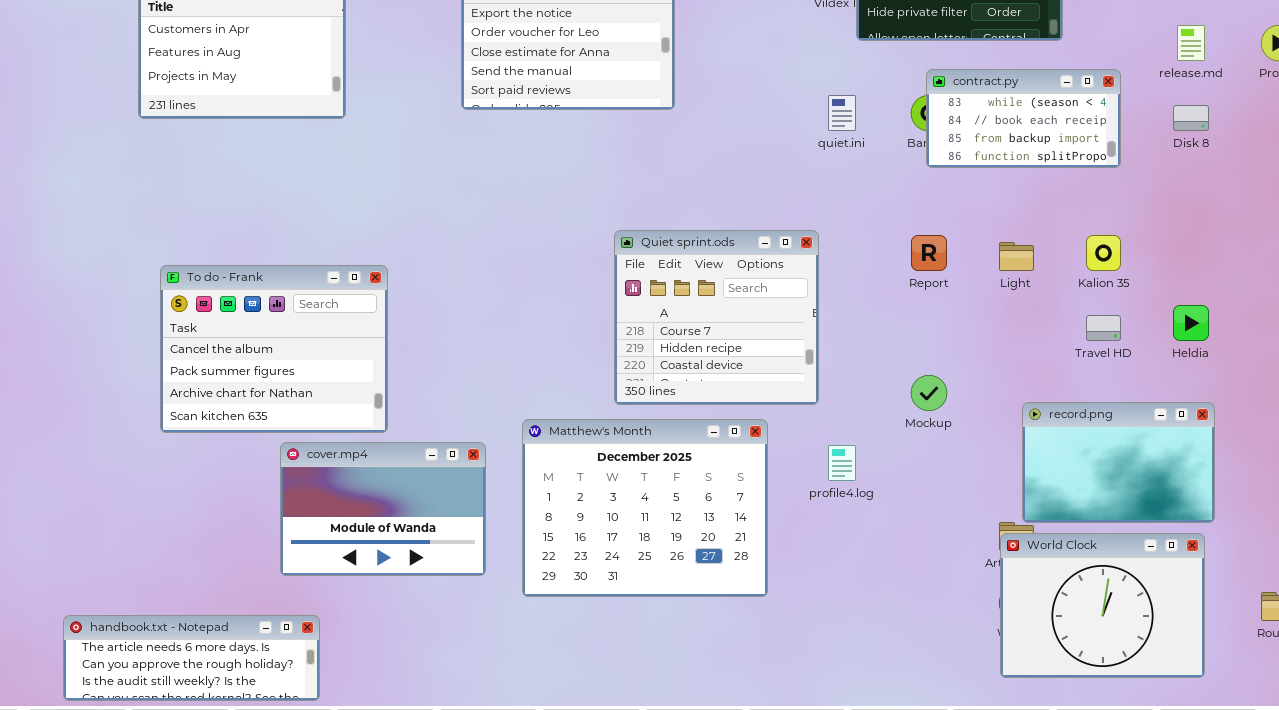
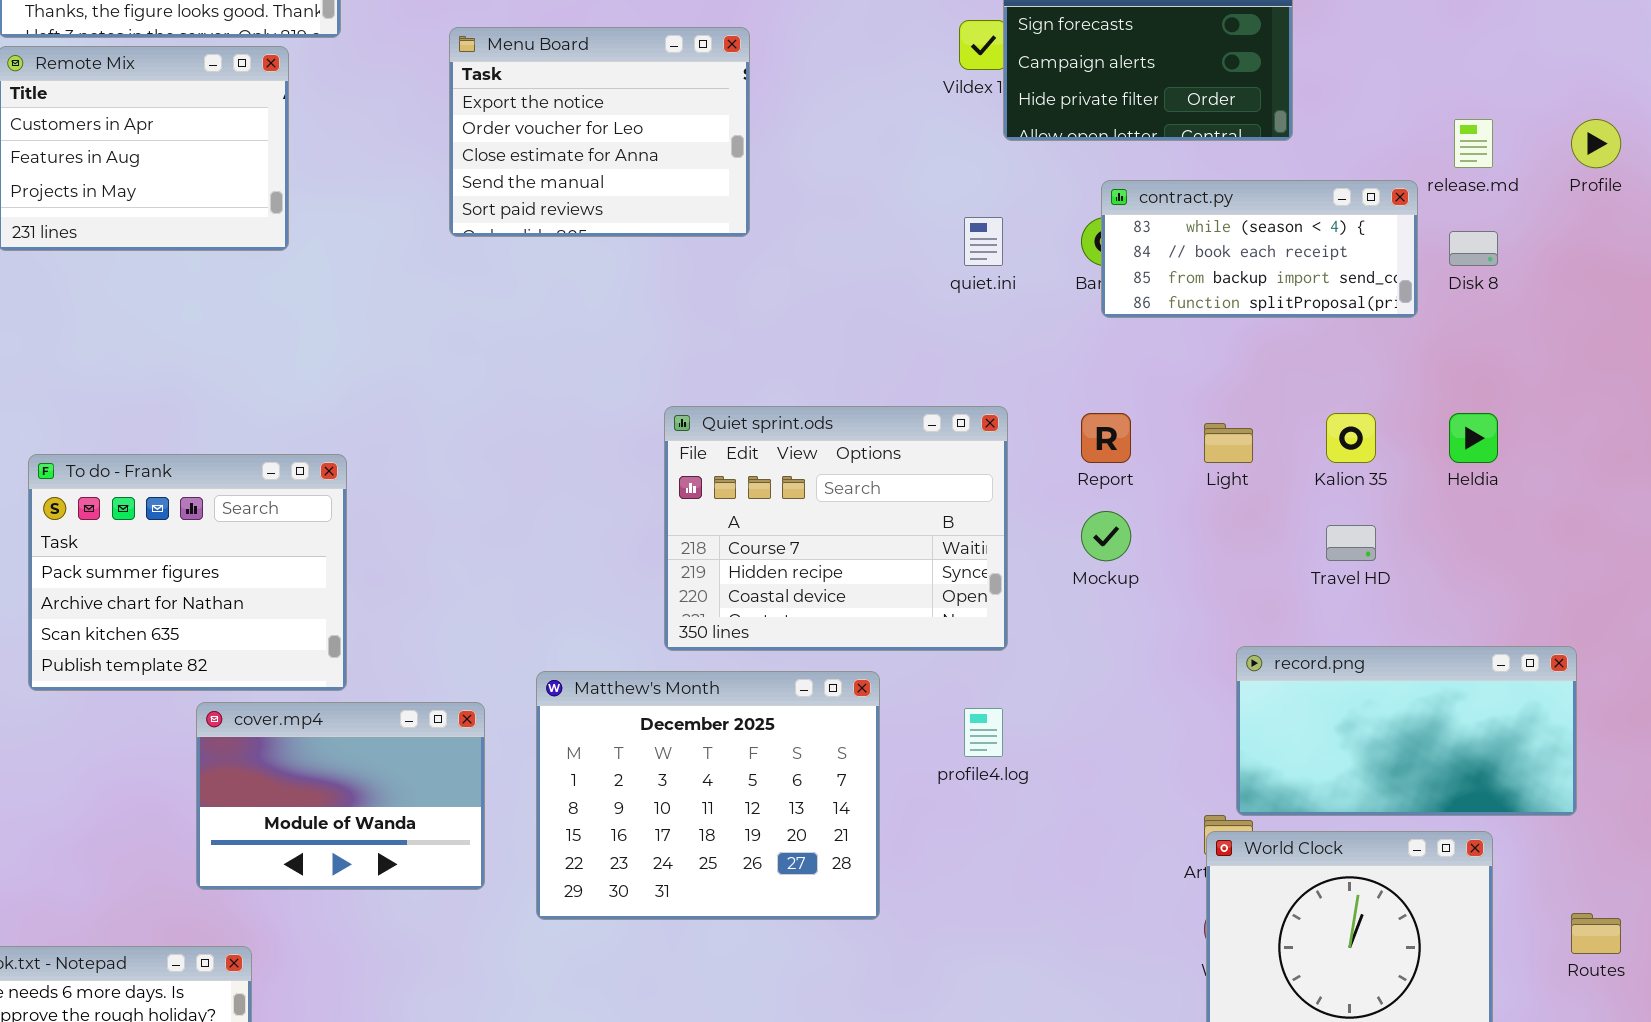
contract.py: [926,69,1121,168] -> [1101,180,1418,318], resized
Quiet sprint.ods: [614,230,819,405] -> [664,406,1008,651], resized
To do - Frank: [160,265,388,433] -> [28,454,347,691], scrolled down 1 row
Heldia: [1173,305,1209,341] -> [1449,413,1498,463], moved
Mockup: [911,375,947,411] -> [1081,511,1131,561], moved
record.png: [1022,402,1215,523] -> [1236,646,1577,816], resized

